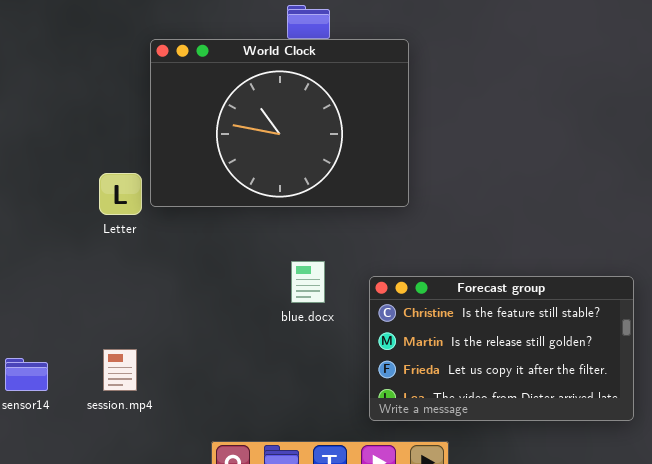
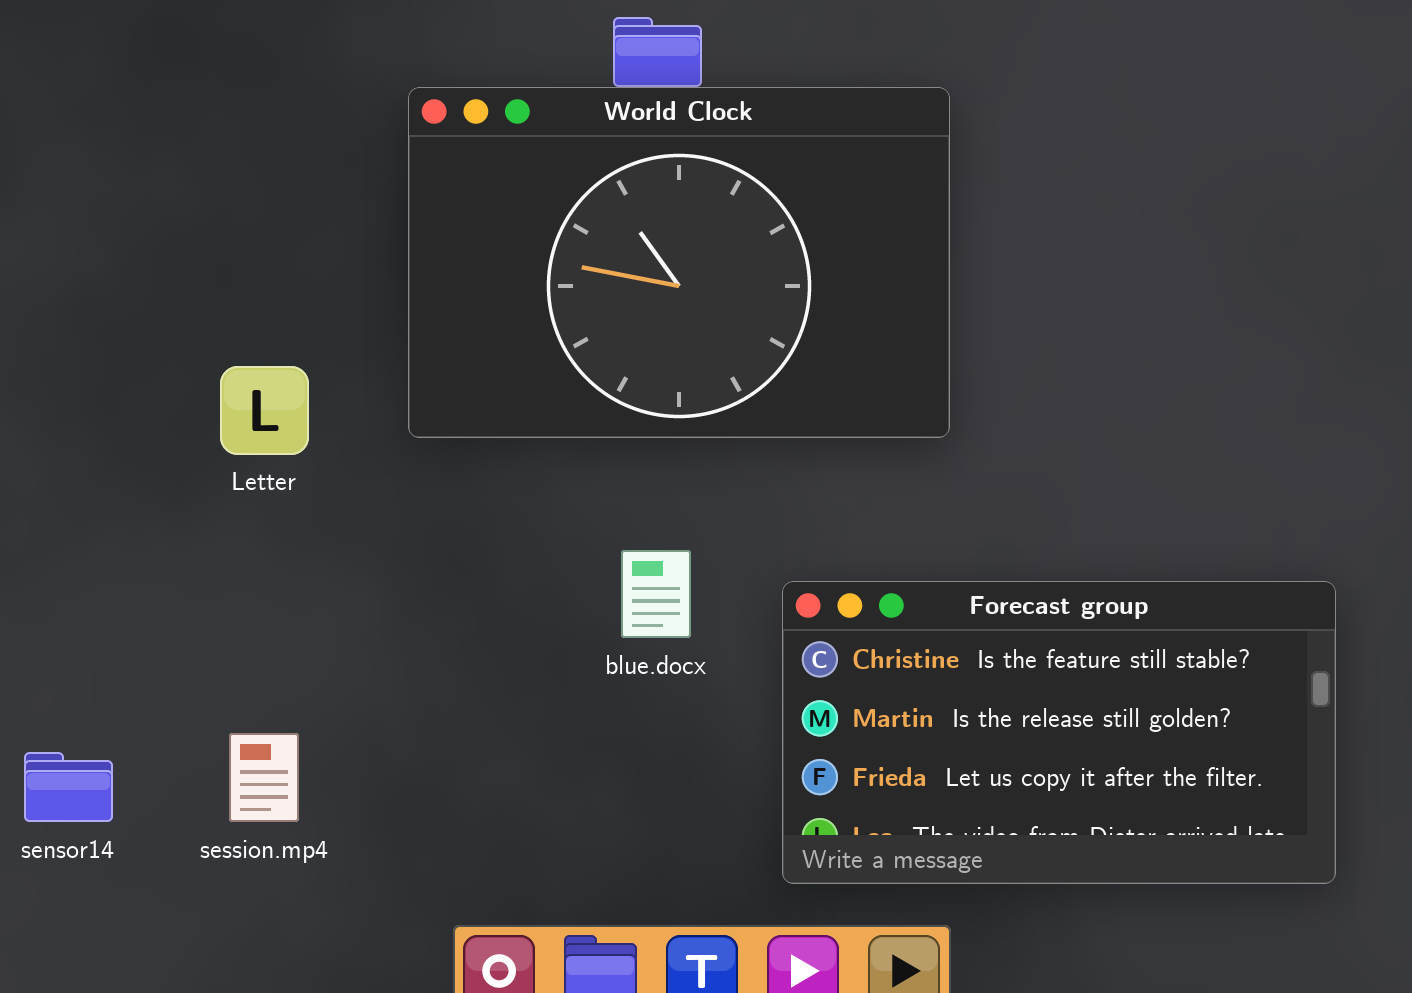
World Clock: [150,39,409,207] -> [408,87,950,438], moved

